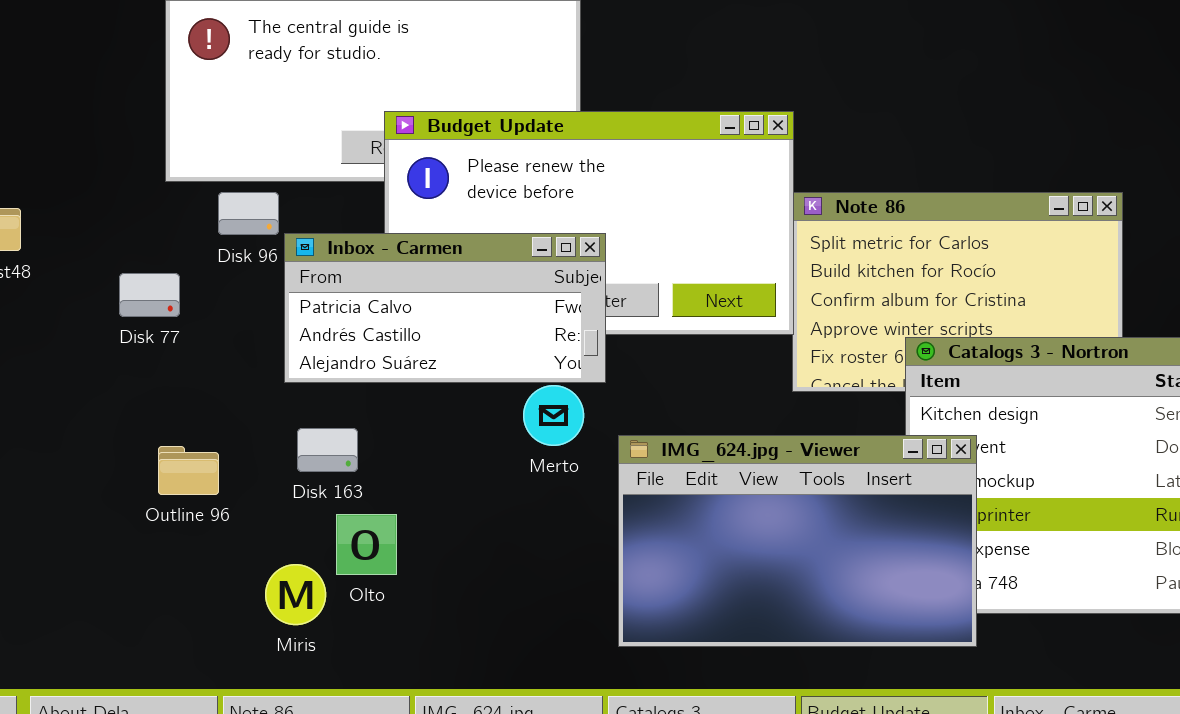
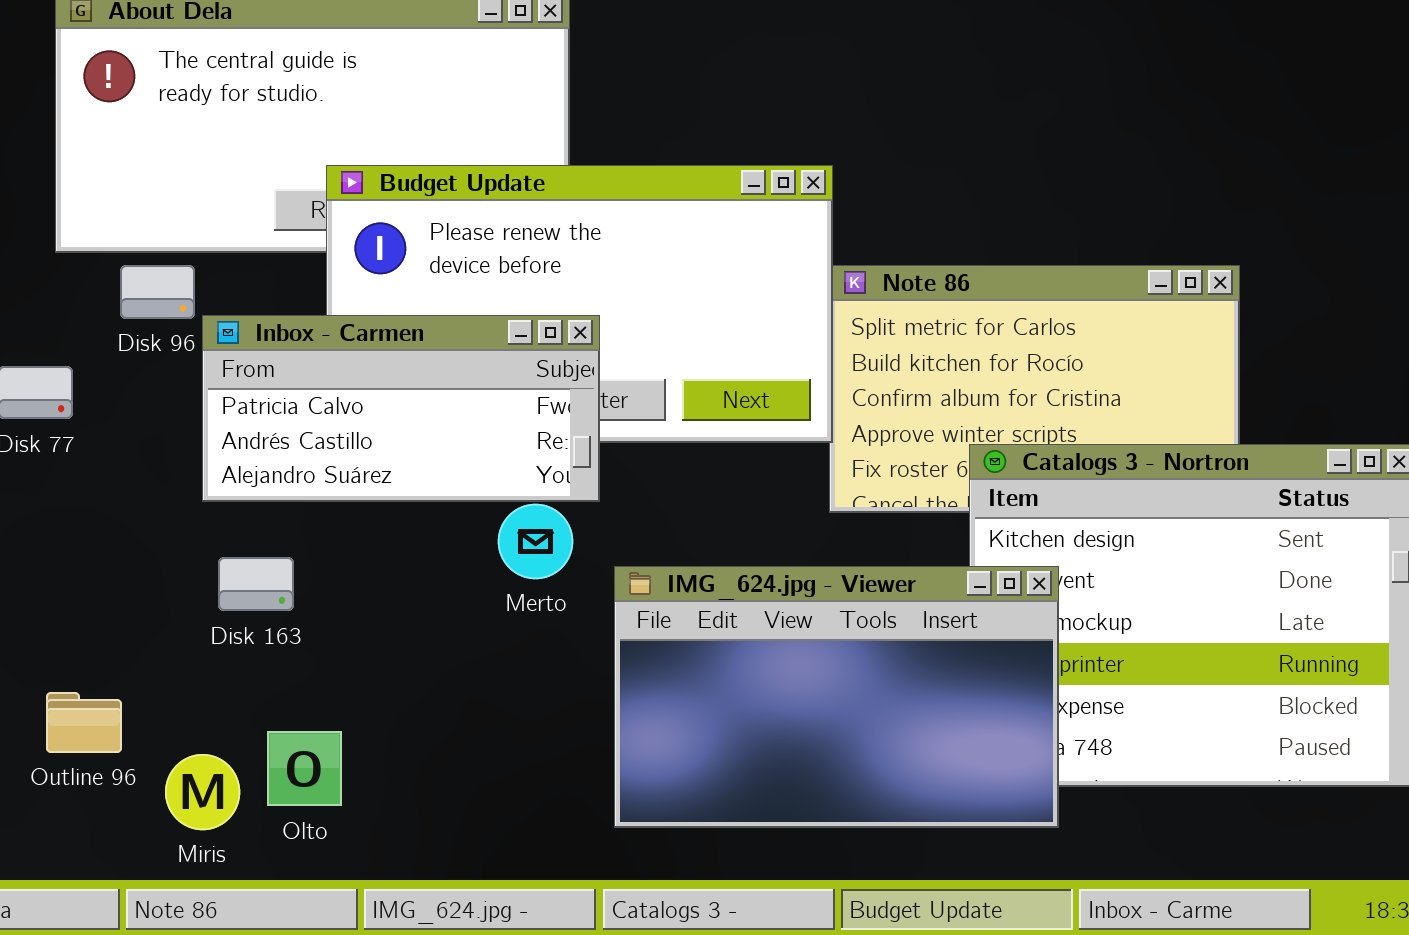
Outline 96: [158,446,219,495] -> [46,692,122,753], moved
Olto: [336,514,397,575] -> [267,731,342,806], moved
Miris: [265,564,326,625] -> [165,754,240,830], moved

